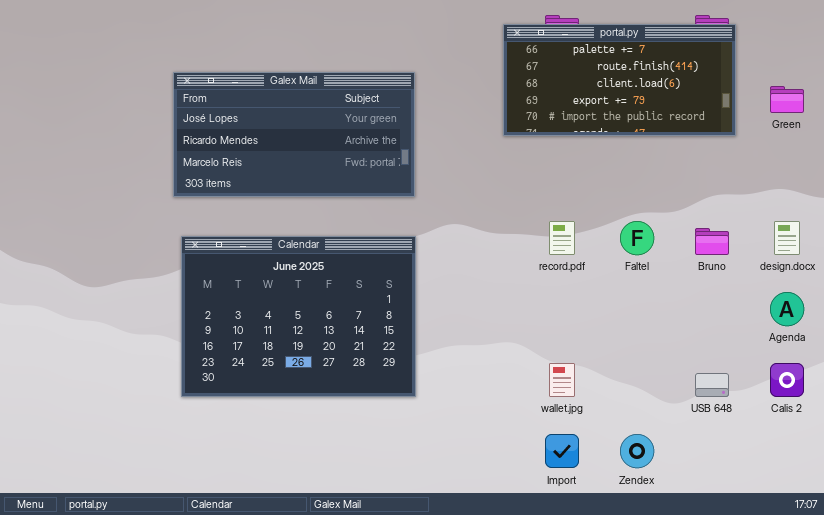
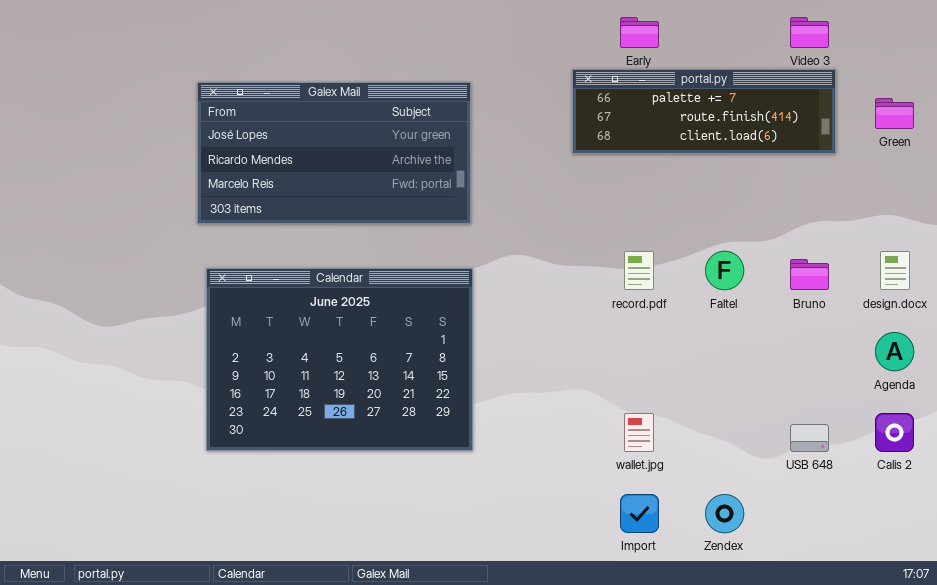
portal.py: [503,24,736,136] -> [572,69,836,154], resized

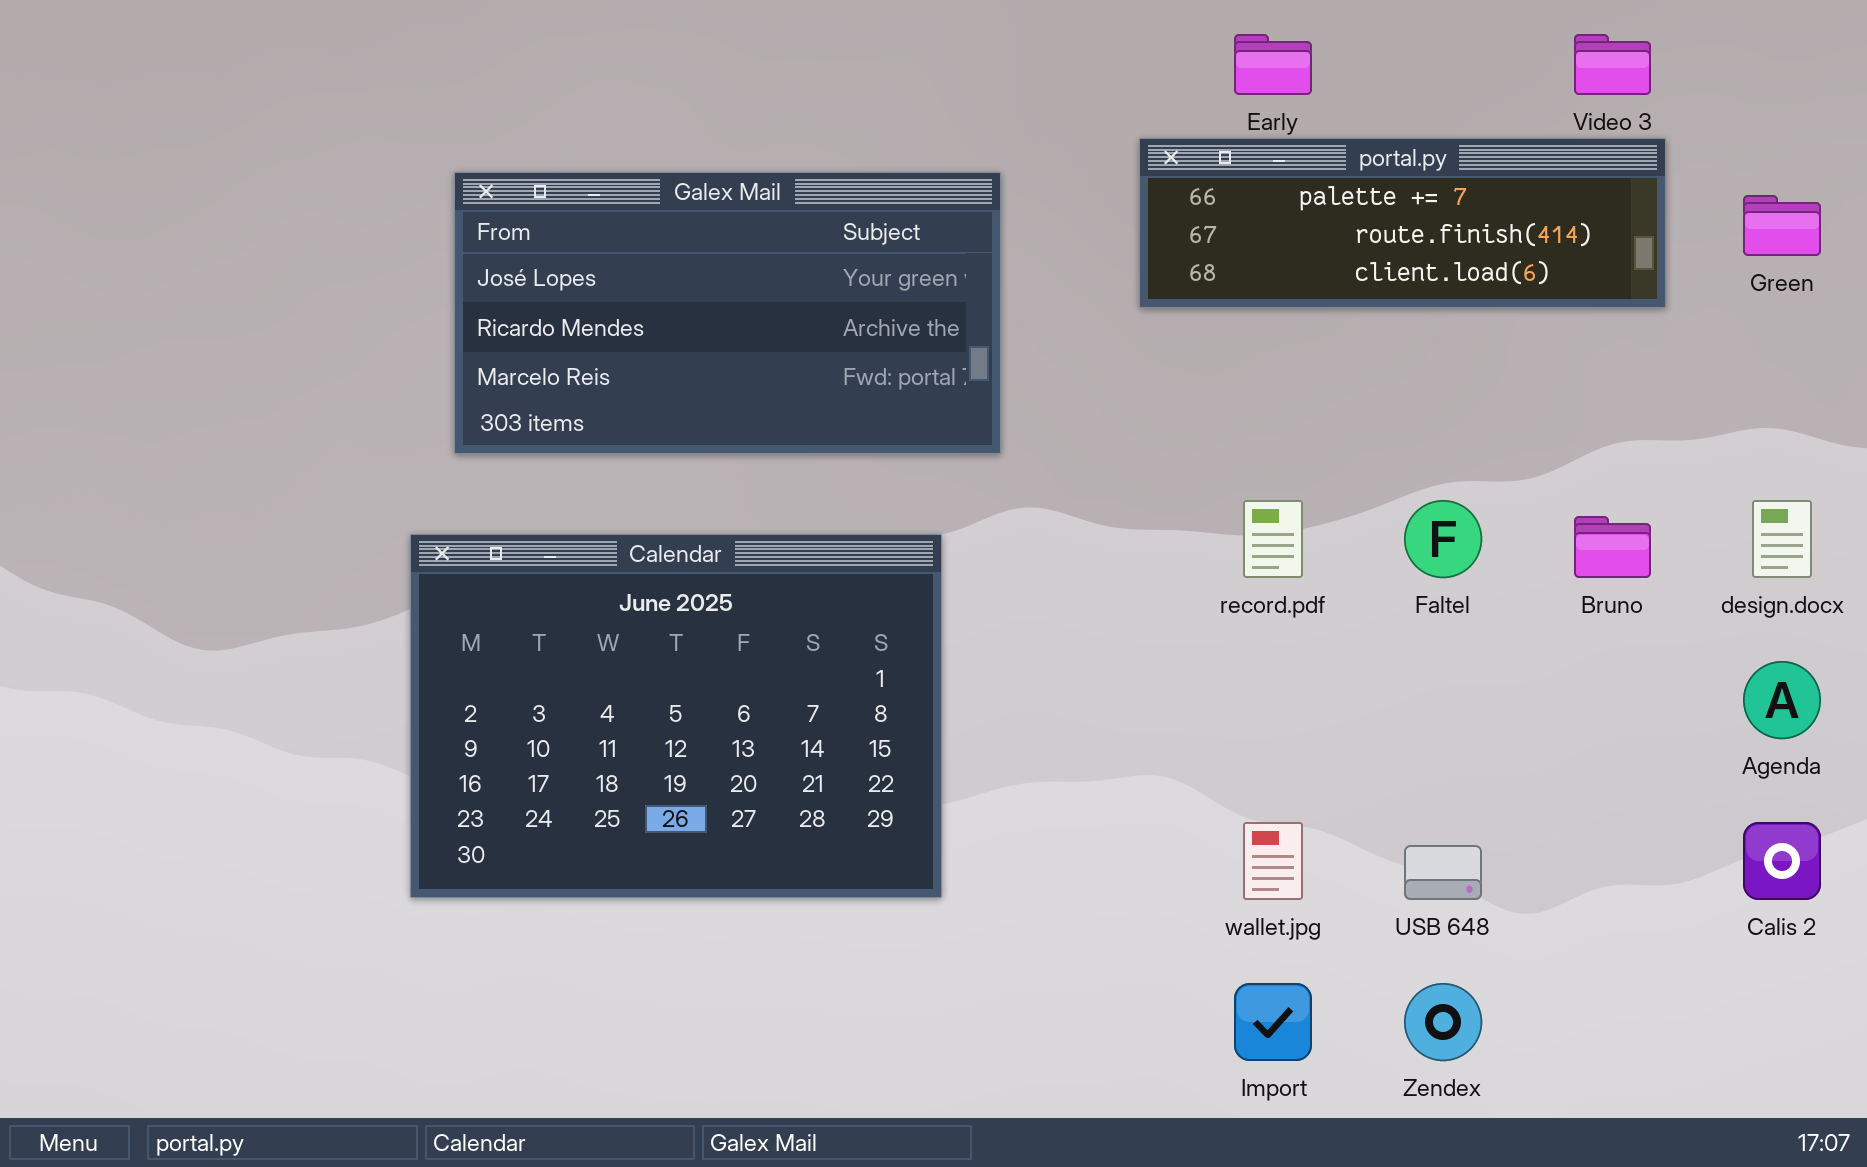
Galex Mail: [197,82,471,224] -> [454,172,1001,454], moved
USB 648: [790,424,829,452] -> [1404,845,1482,900], moved

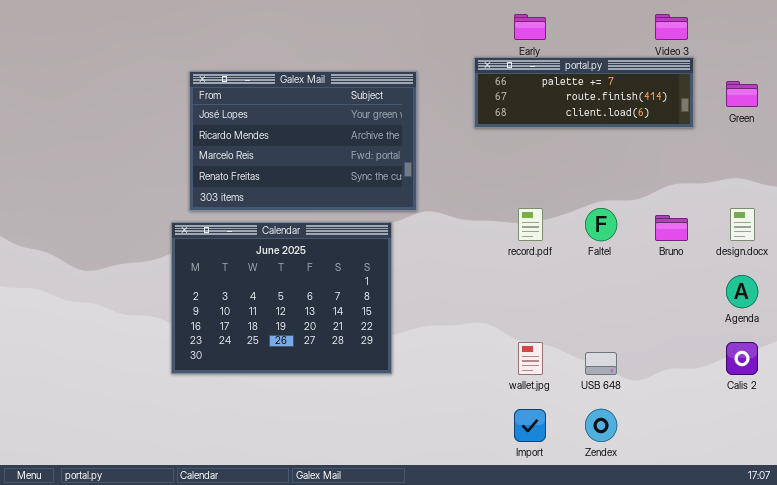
Galex Mail: [454,172,1001,454] -> [189,71,417,211], resized

